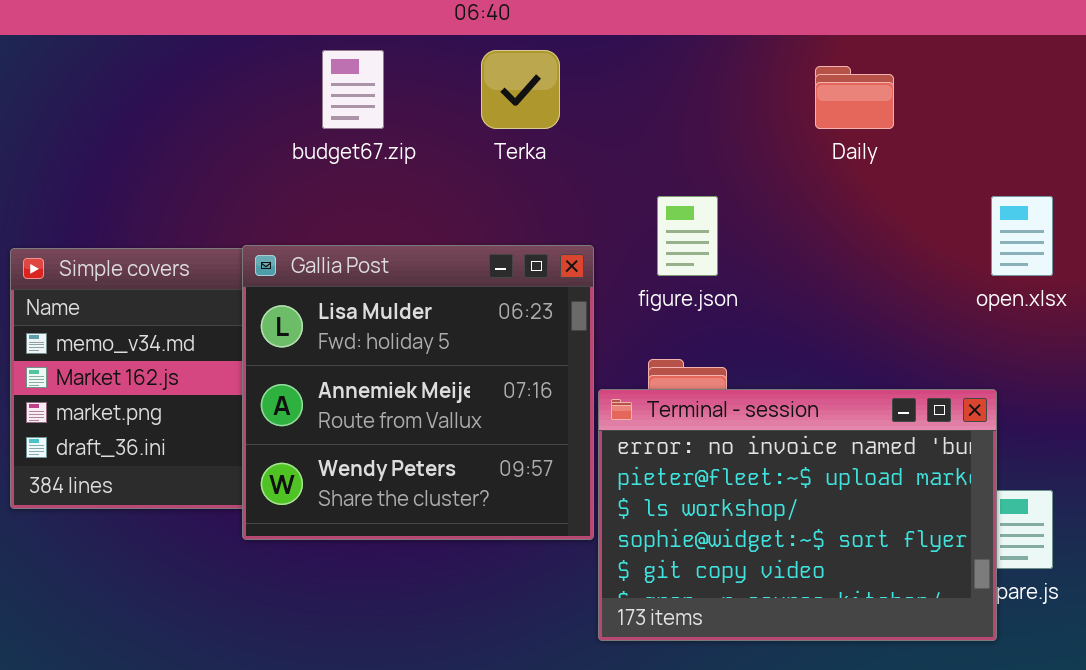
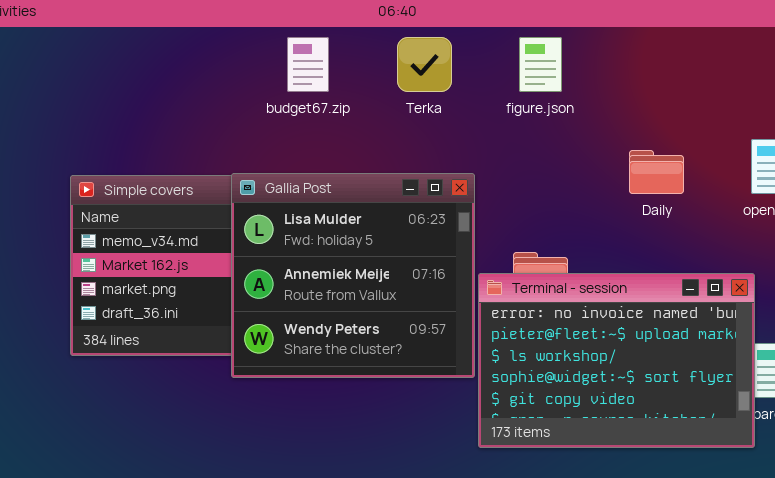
Daily: [815,66,894,129] -> [629,150,684,194], moved
figure.json: [657,196,718,276] -> [519,37,562,92], moved

